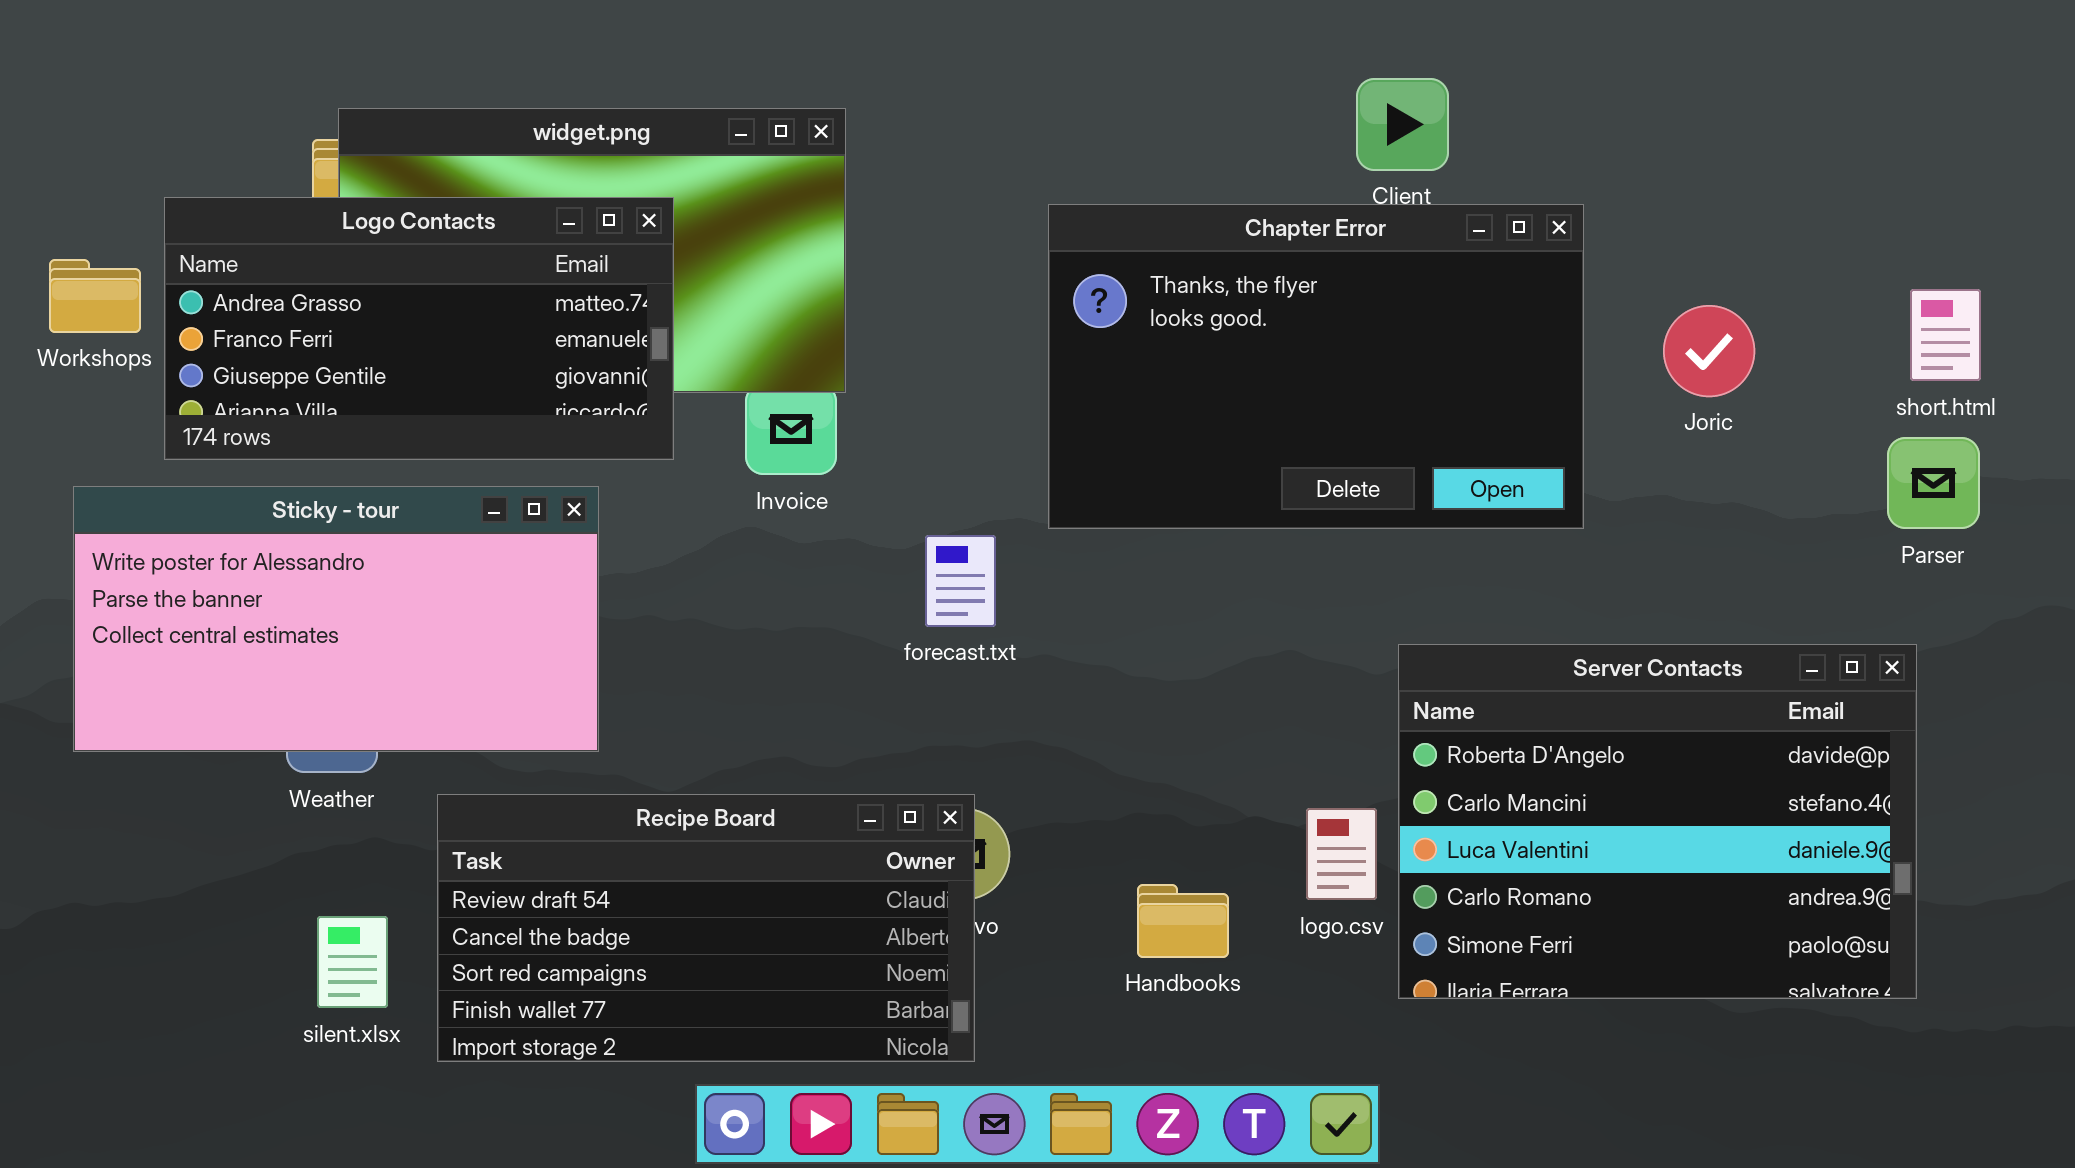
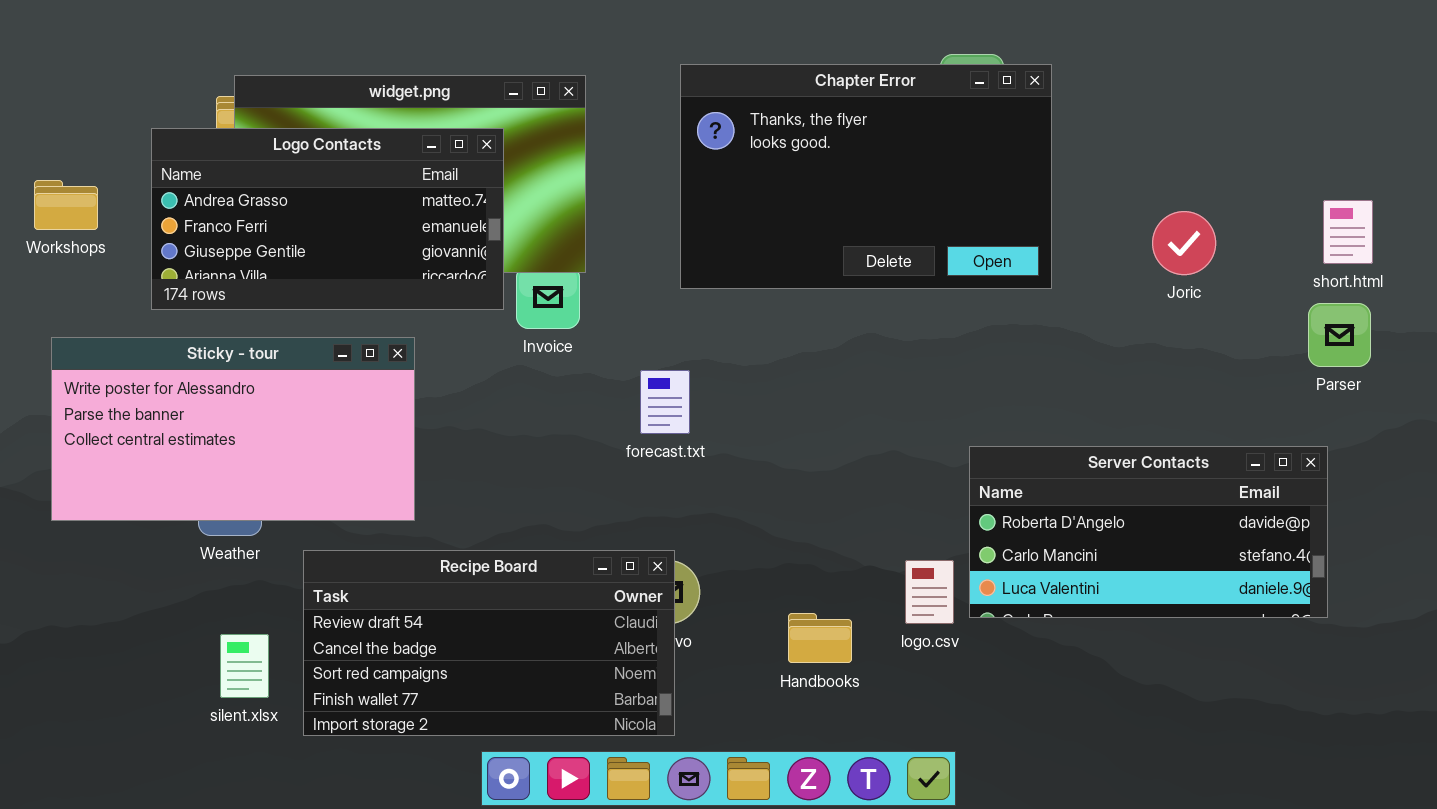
Logo Contacts: [164,197,674,460] -> [151,128,504,310], moved
Chapter Error: [1048,204,1584,529] -> [680,64,1052,289], moved
Server Contacts: [1398,644,1917,999] -> [969,446,1328,618], resized

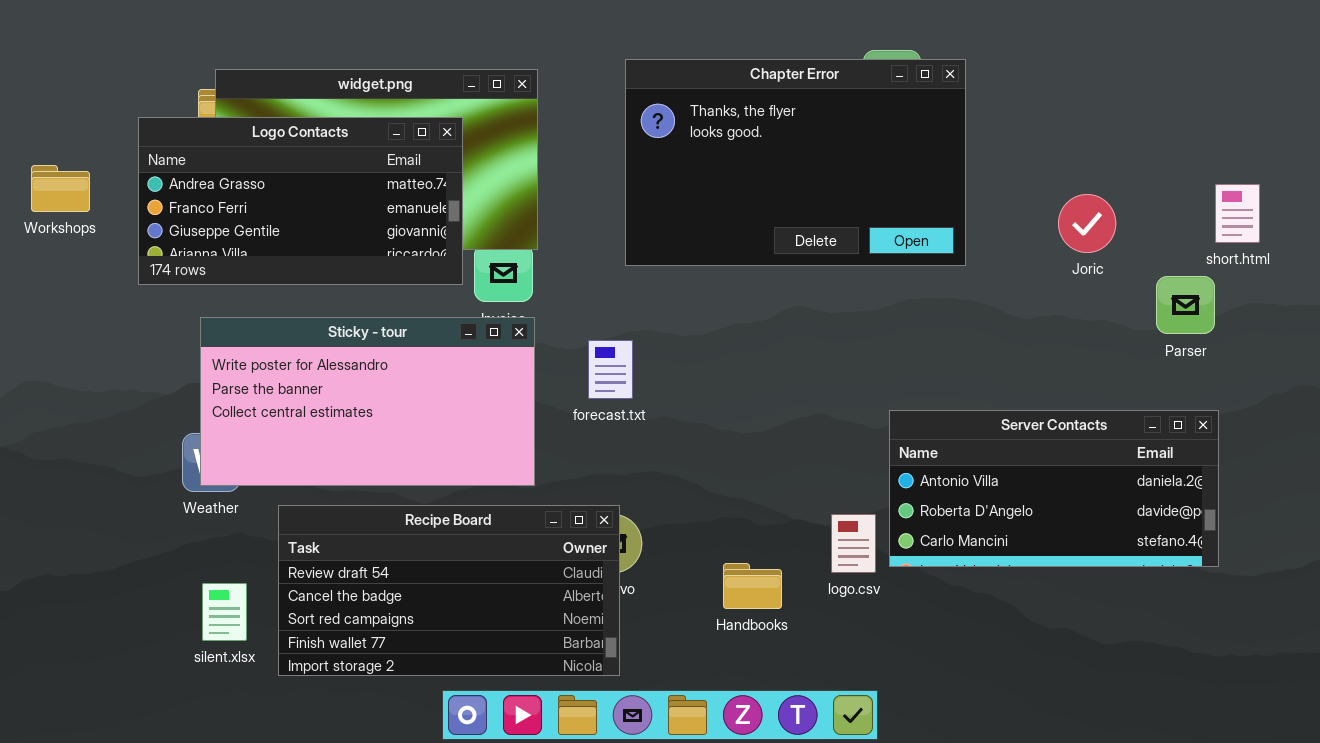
Parser: [1308,303,1371,367] -> [1156,276,1215,334], moved
Sticky - tour: [51,337,415,521] -> [200,317,535,486], moved
Server Contacts: [969,446,1328,618] -> [889,410,1219,567], scrolled up 1 row

